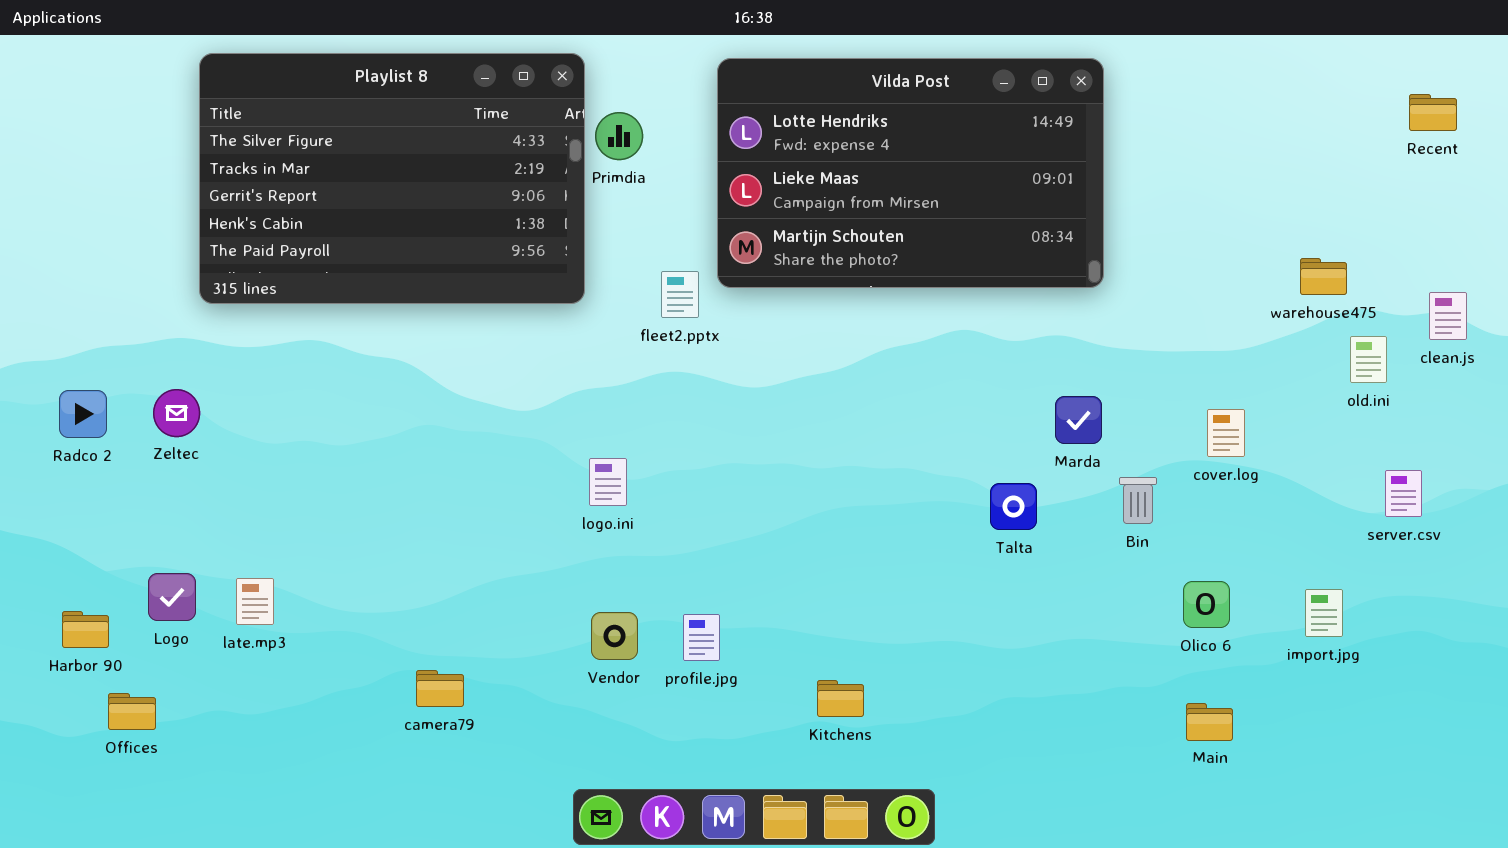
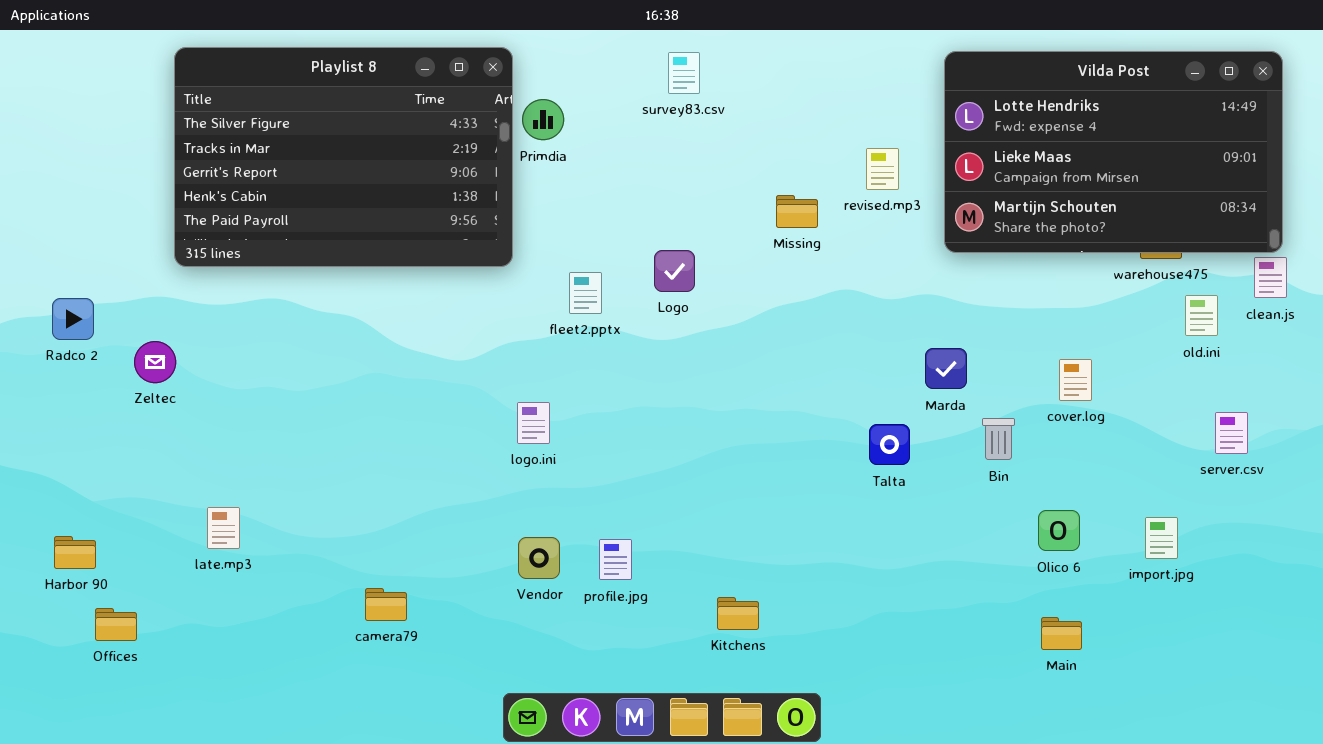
Vilda Post: [717,58,1104,288] -> [944,51,1283,253], moved
fleet2.pptx: [661,271,699,318] -> [569,272,602,314], moved
Radco 2: [59,390,107,438] -> [52,298,94,340], moved
Logo: [148,573,196,621] -> [654,250,695,292], moved

